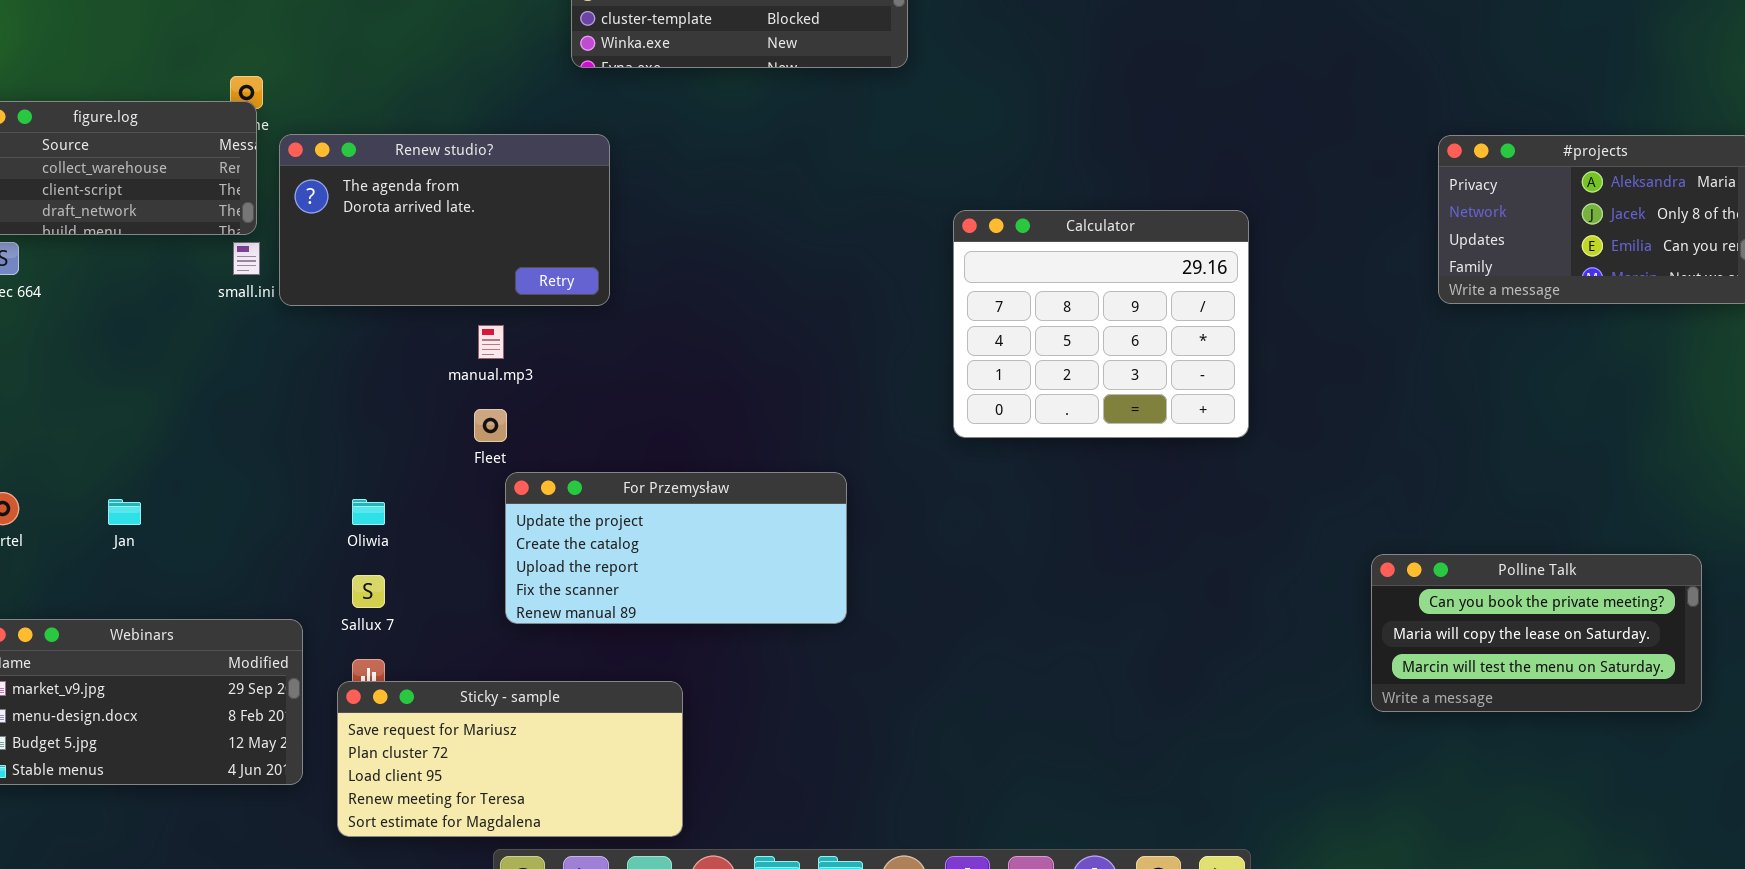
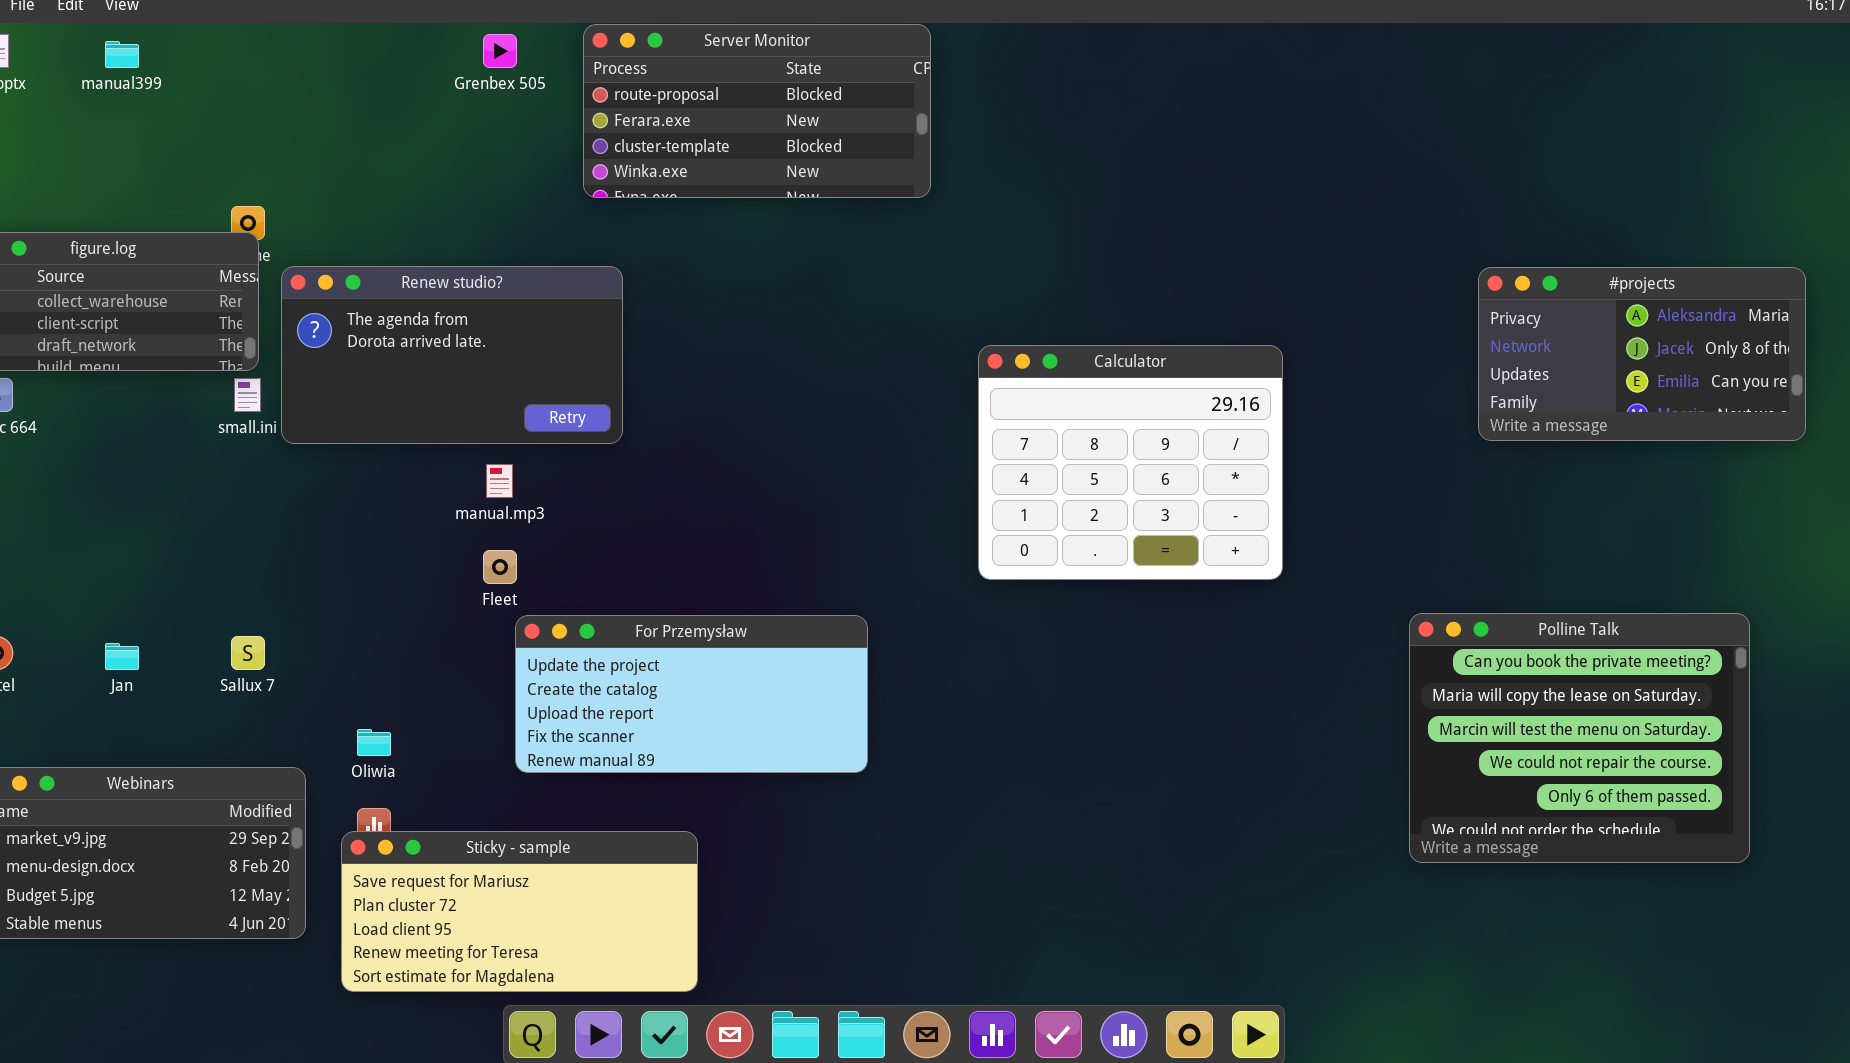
Oliwia: [352,499,385,525] -> [357,729,391,756], moved
Polline Talk: [1371,554,1702,712] -> [1409,613,1750,863], resized
Sallux 7: [352,575,385,608] -> [231,636,265,670], moved

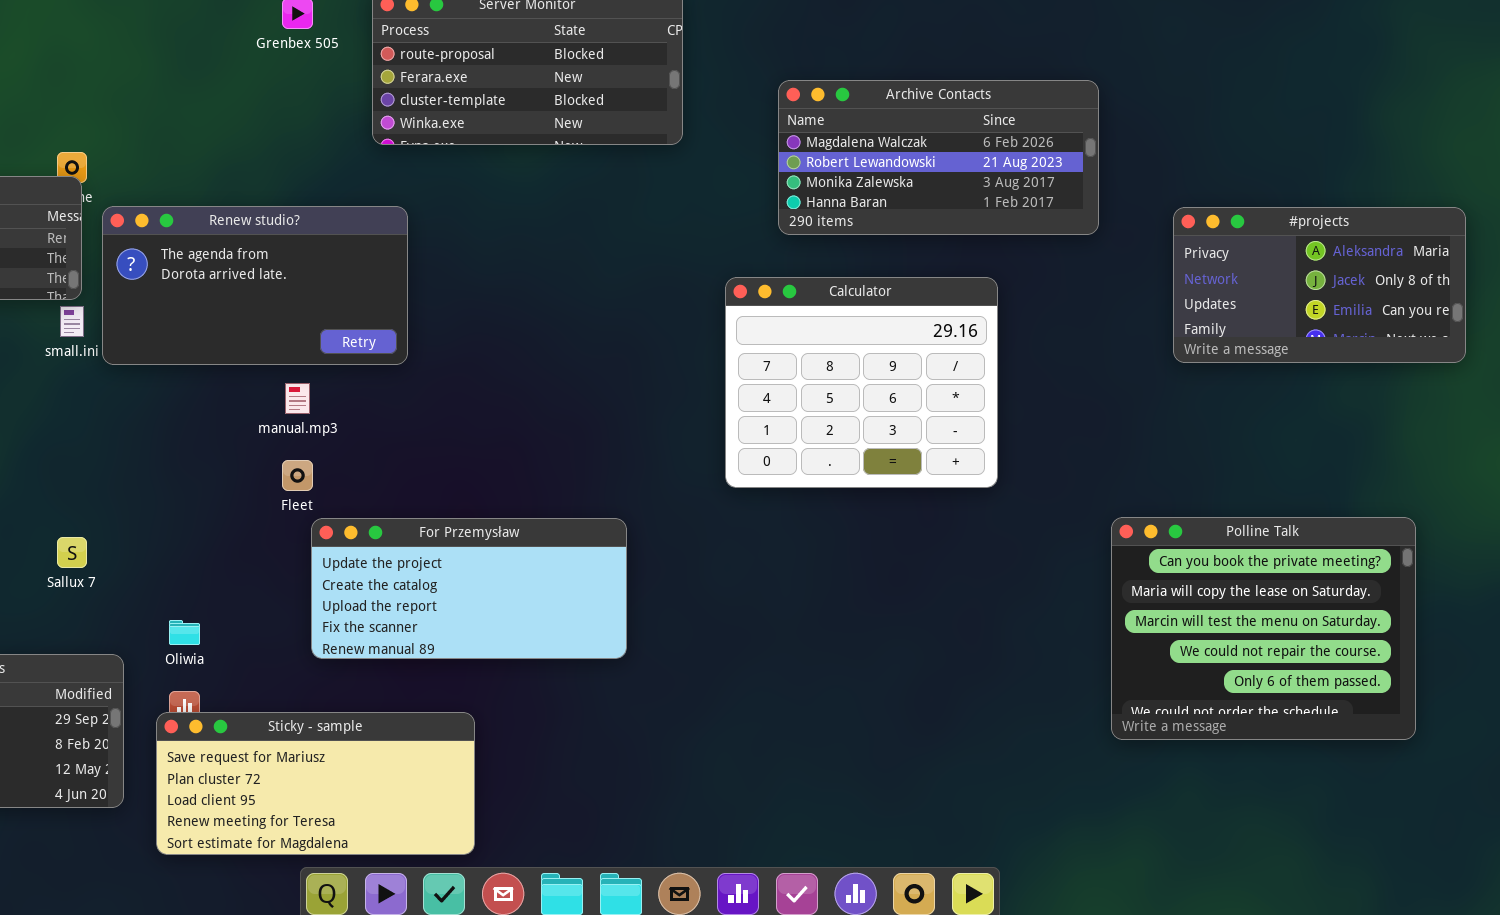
Archive Contacts: none -> [778,80,1099,235], opened

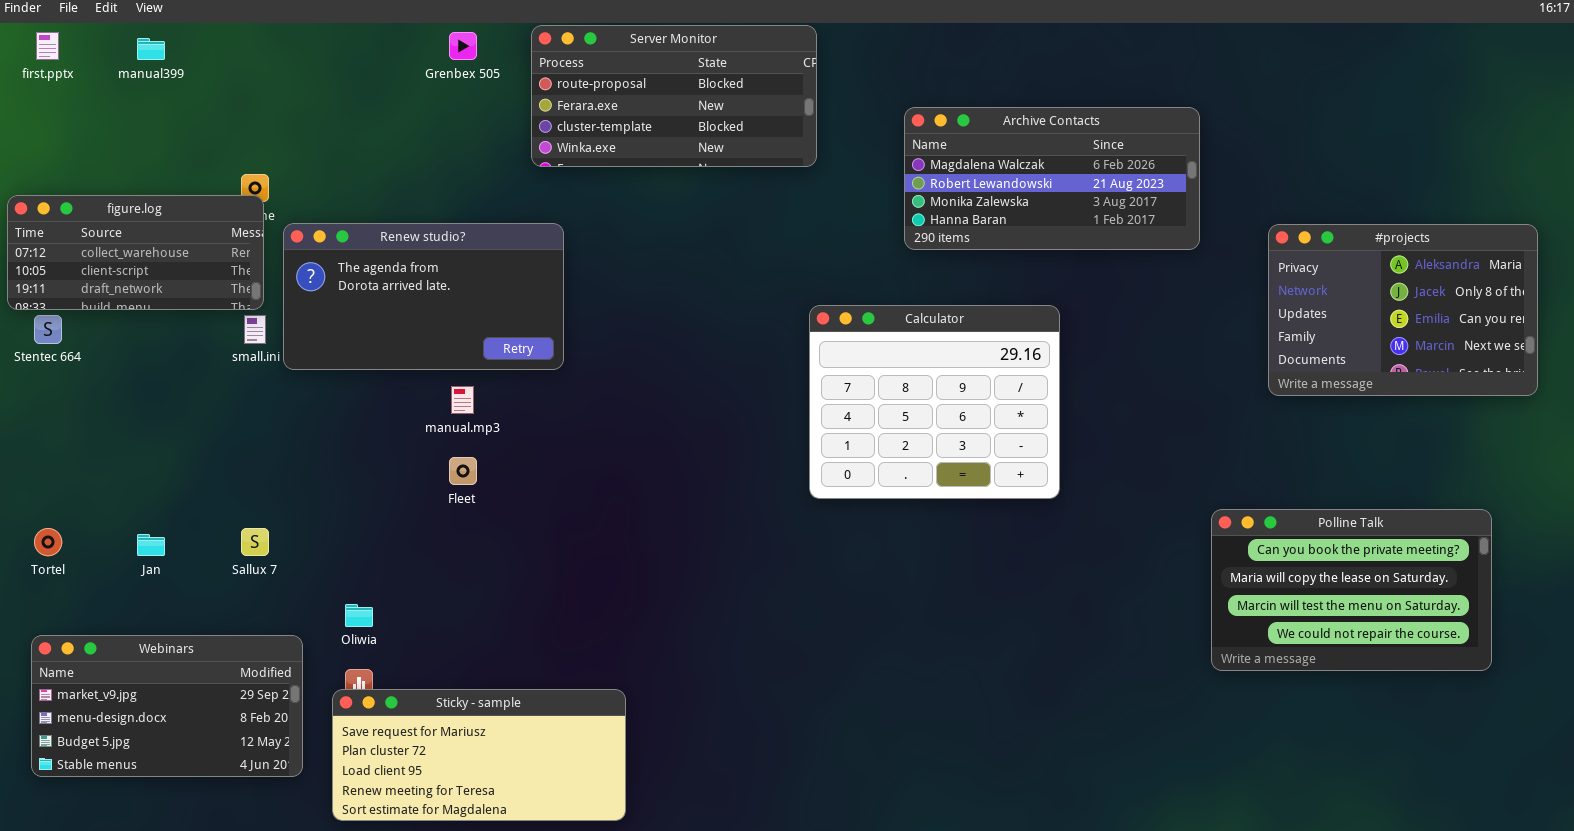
#projects: [1173,207,1466,363] -> [1268,224,1538,396], resized
Calculator: [725,277,998,488] -> [809,305,1060,499], moved
Polline Talk: [1111,517,1416,740] -> [1211,509,1492,671], resized
For Przemysław: [311,518,627,659] -> none, closed

